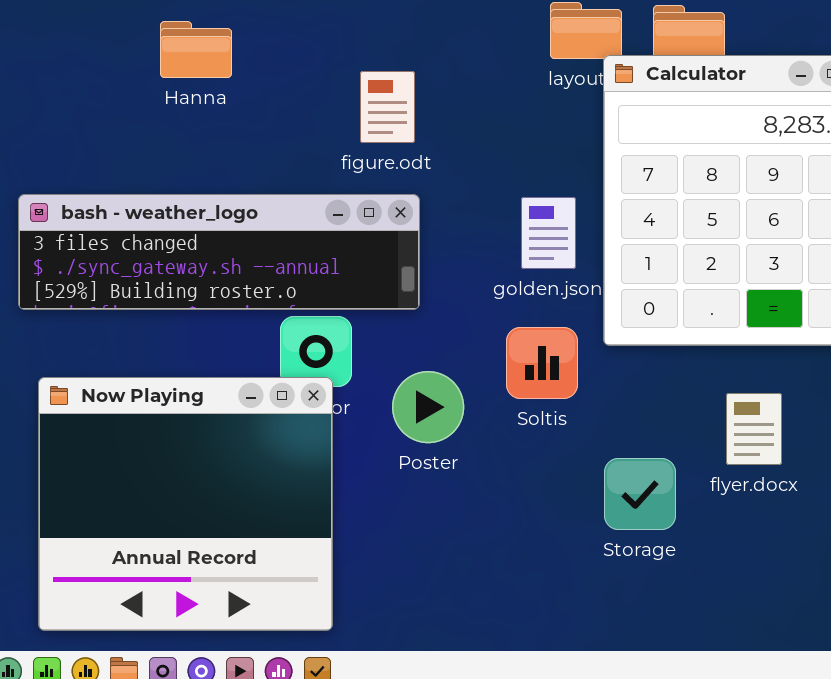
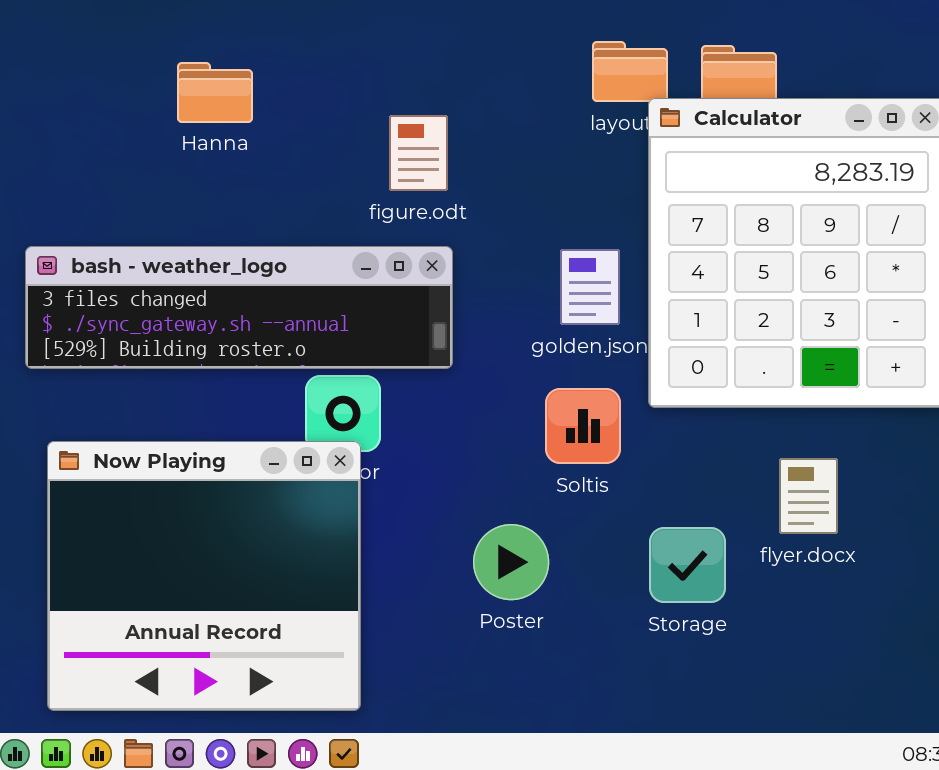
Poster: [392,371,464,443] -> [473,524,549,600], moved

